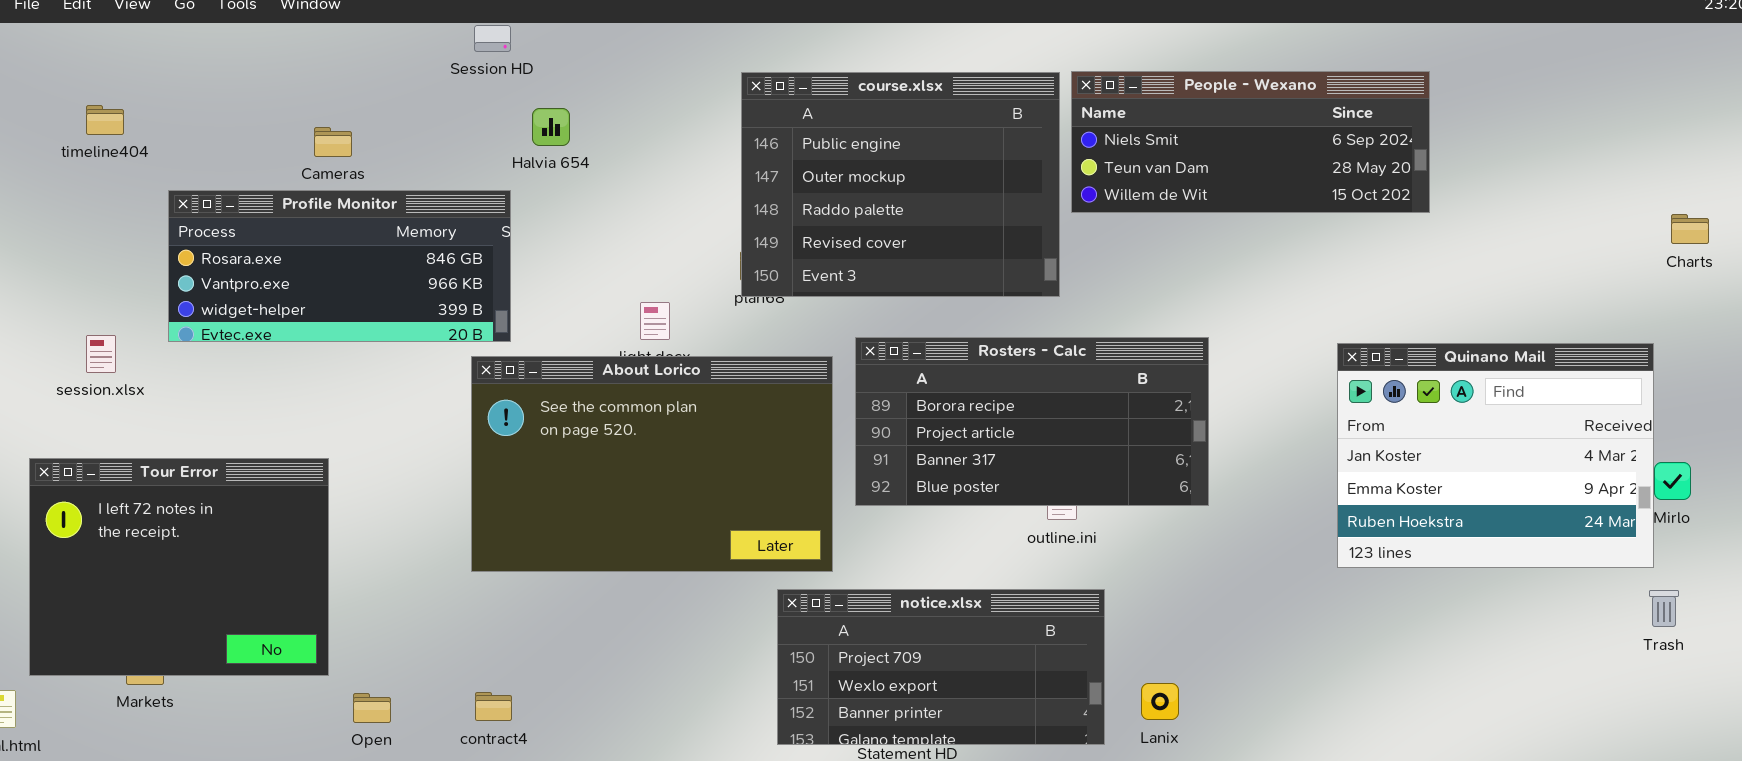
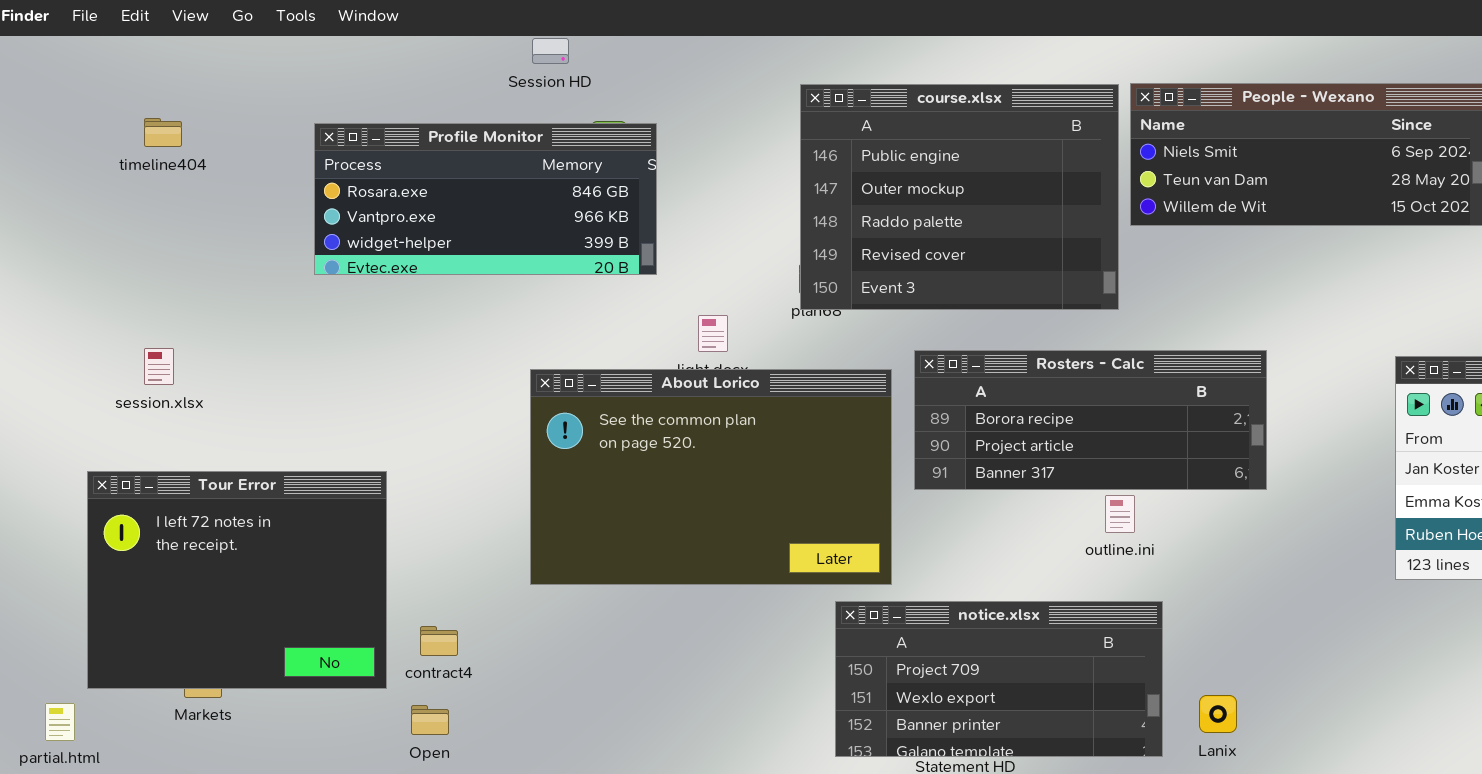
Profile Monitor: [168,190,511,342] -> [314,123,657,275], moved
Rosters - Calc: [855,337,1209,506] -> [914,350,1267,490], resized
contract4: [475,692,512,721] -> [420,626,458,656], moved

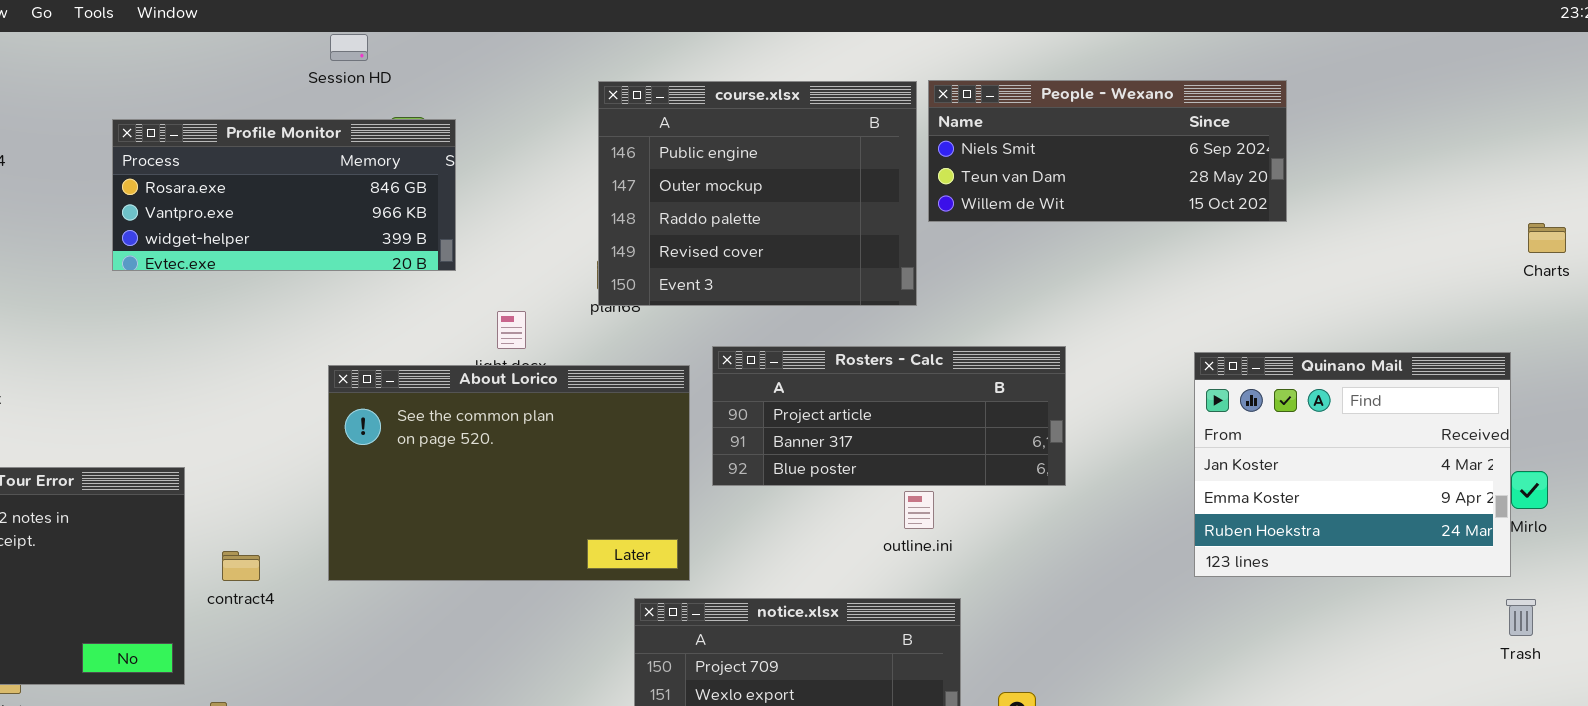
Rosters - Calc: [914,350,1267,490] -> [712,346,1066,486], scrolled down 1 row
contract4: [420,626,458,656] -> [222,551,260,581], moved

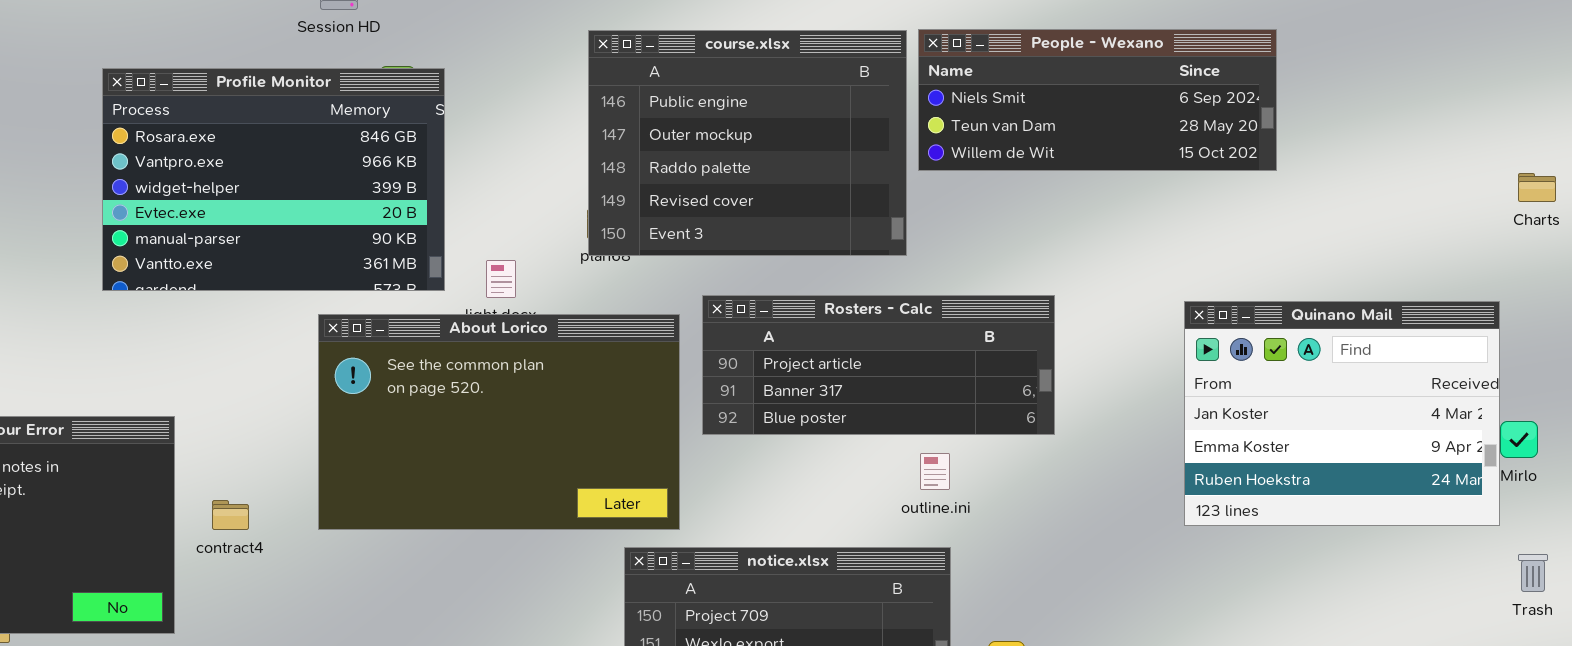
Profile Monitor: [112,119,456,271] -> [102,68,445,291], resized
outline.ini: [904,491,934,529] -> [920,453,950,490], moved
Trash: [1506,599,1536,636] -> [1518,554,1548,592], moved

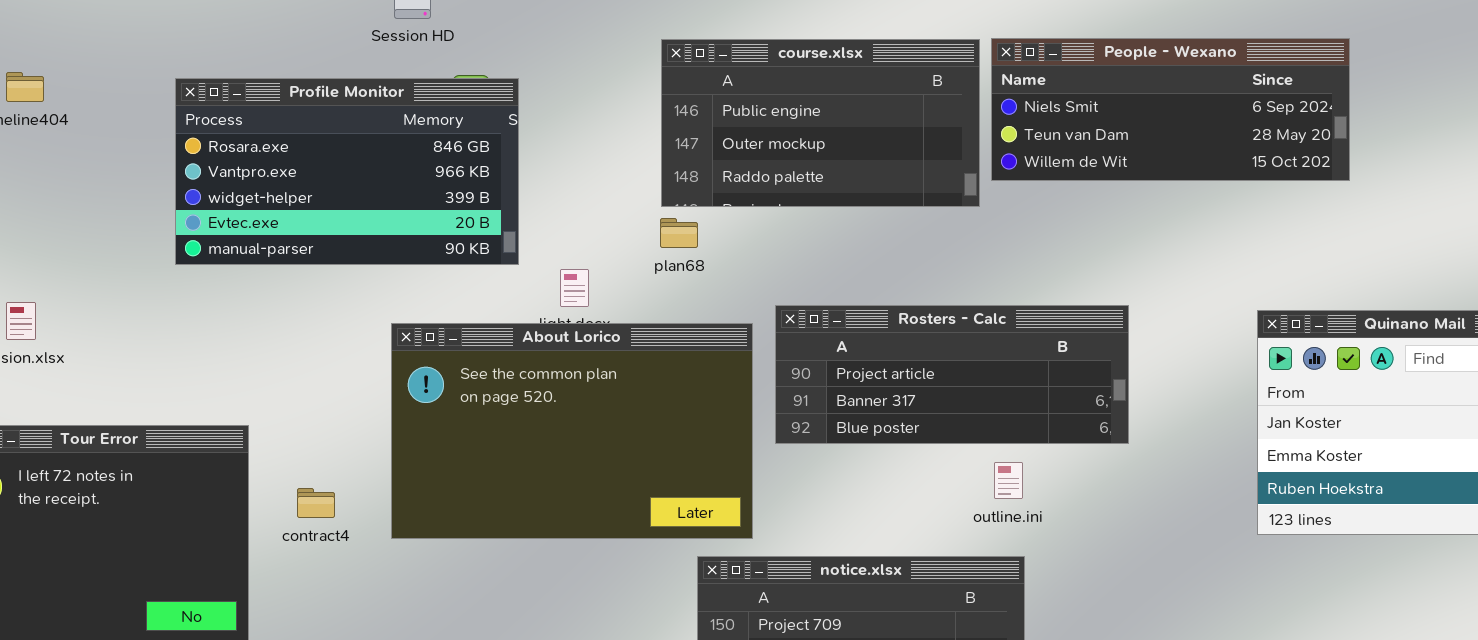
course.xlsx: [588,30,907,256] -> [661,39,980,207], resized
Profile Monitor: [102,68,445,291] -> [175,78,519,265], resized
contract4: [212,500,249,530] -> [297,488,335,518], moved

